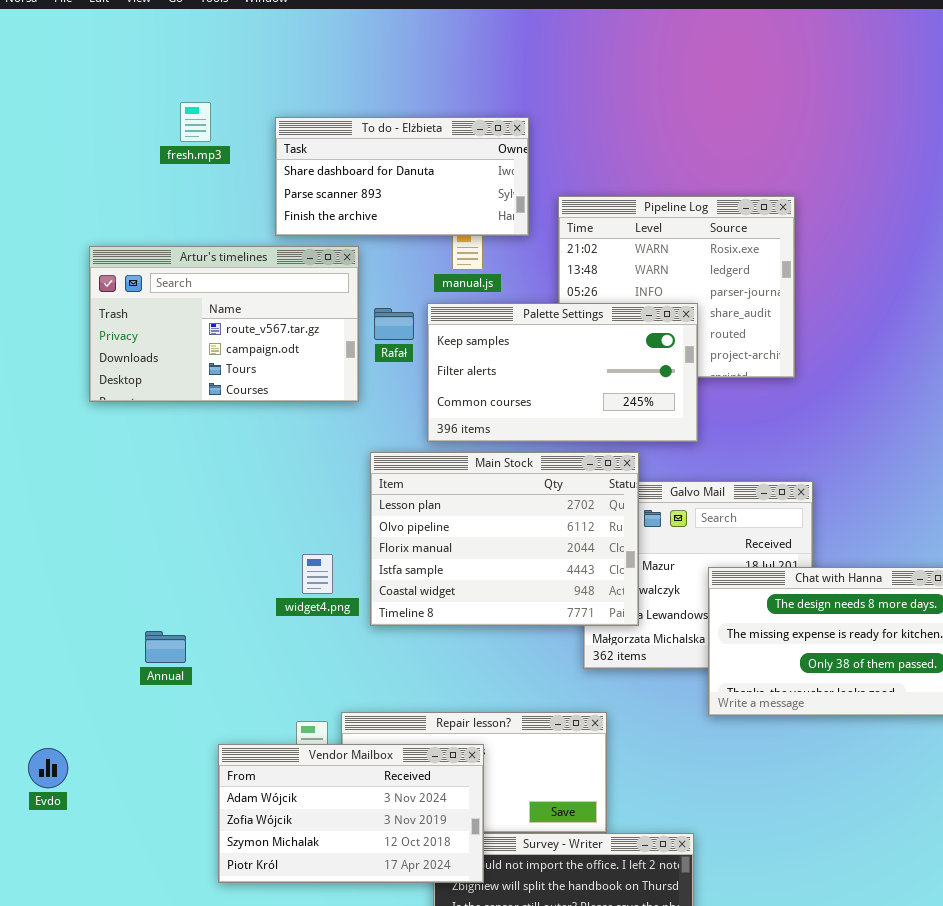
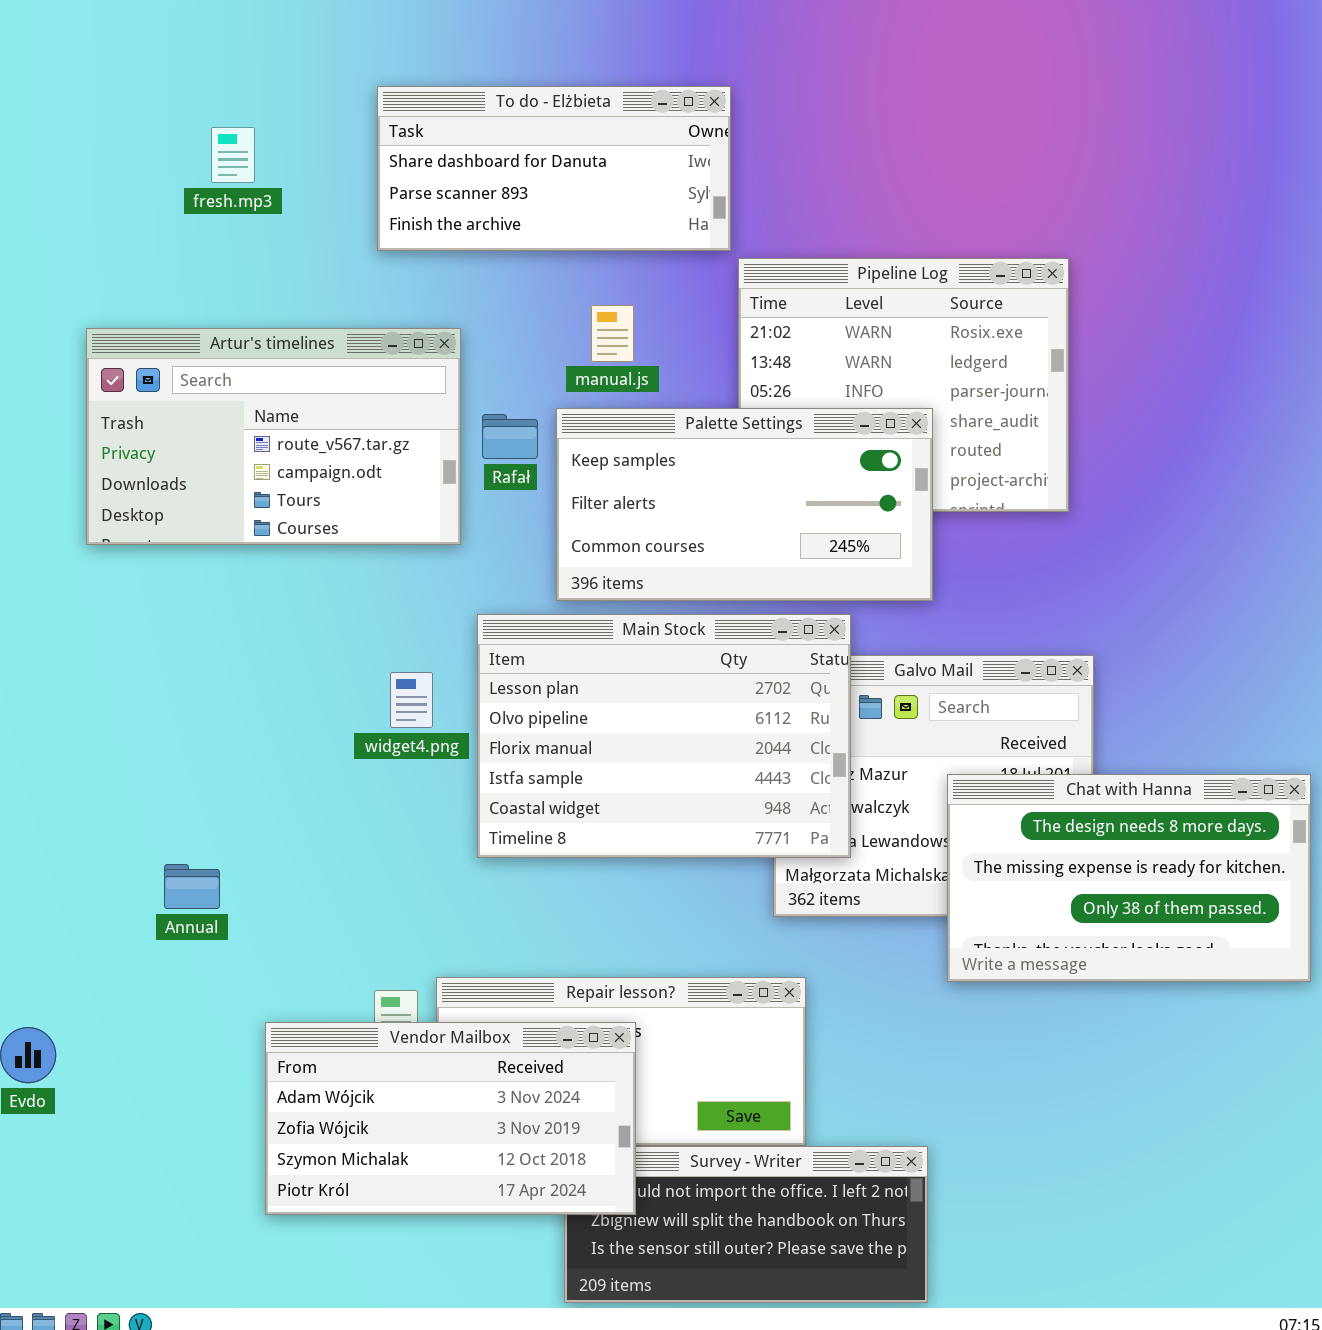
To do - Elżbieta: [275,117,529,236] -> [377,86,731,251], moved
widget4.png: [302,554,333,594] -> [390,672,433,728], moved

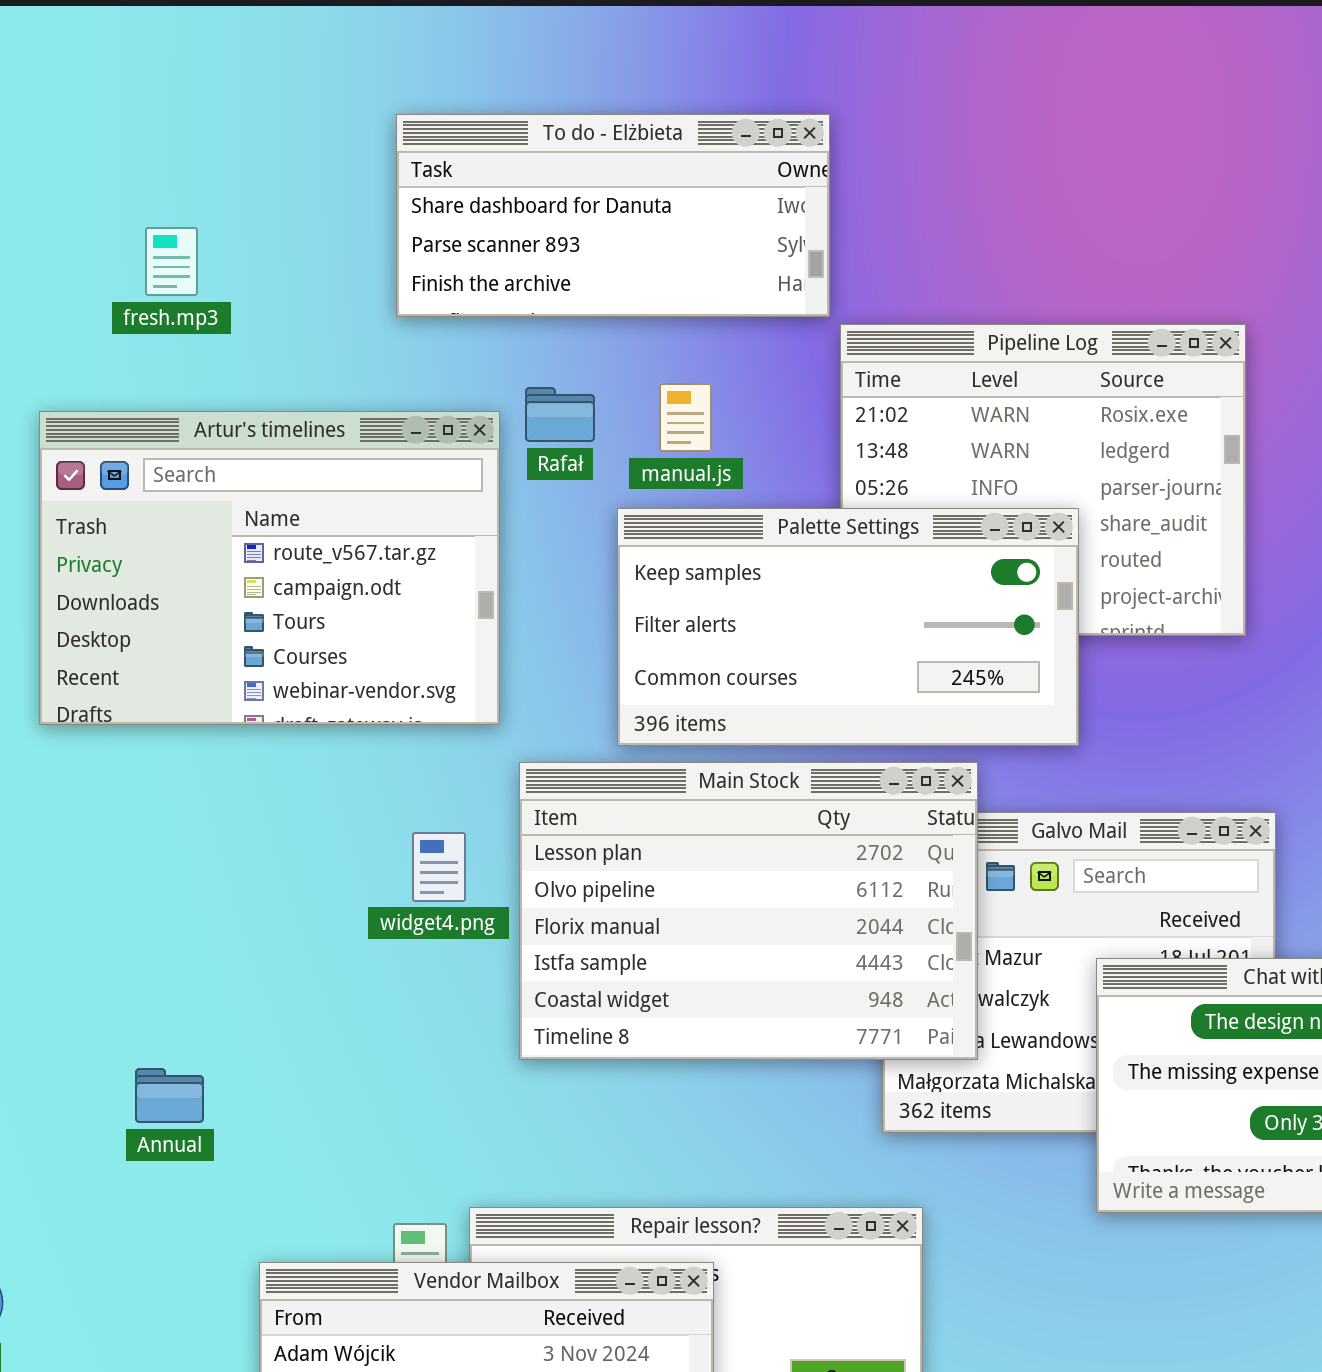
fresh.mp3: [211,127,255,183] -> [145,227,198,296], moved
Artur's timelines: [86,328,461,545] -> [39,411,500,725], resized
Rafał: [482,414,538,459] -> [525,387,595,442], moved

